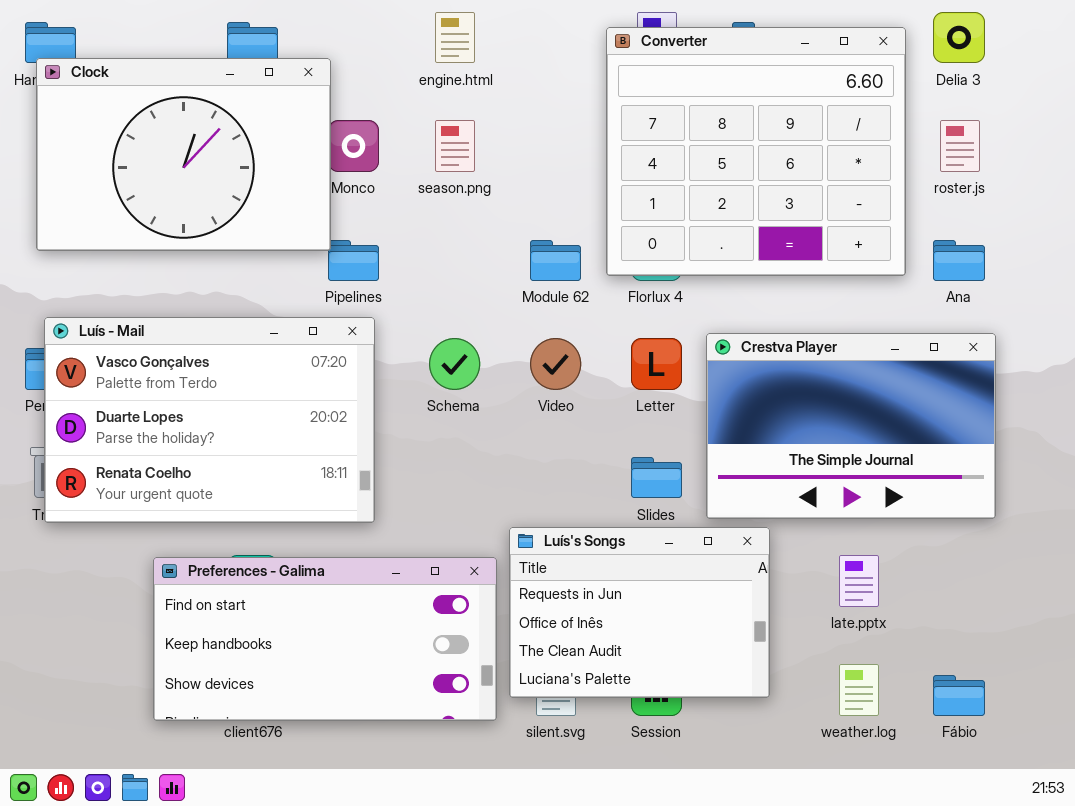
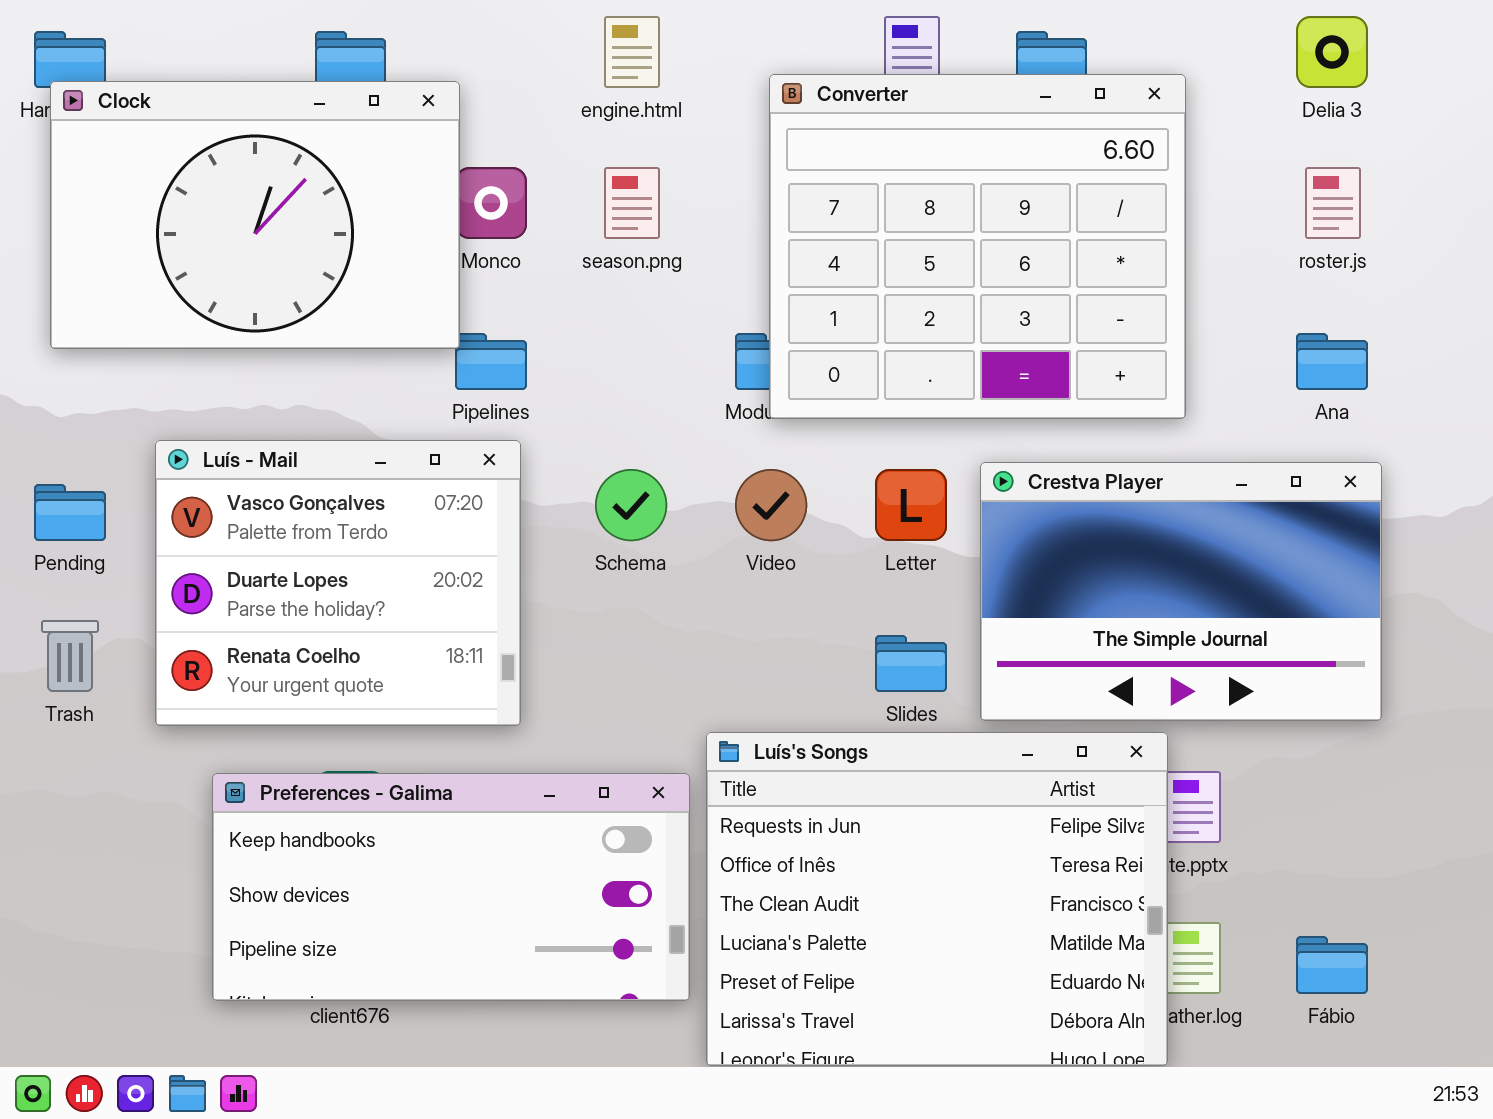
Converter: [606,27,906,276] -> [769,74,1186,419], moved
Luís - Mail: [44,317,375,523] -> [155,440,521,726], resized
Luís's Songs: [509,527,770,698] -> [706,732,1168,1066], resized
Preferences - Galima: [153,557,497,721] -> [212,773,690,1001], scrolled down 1 row

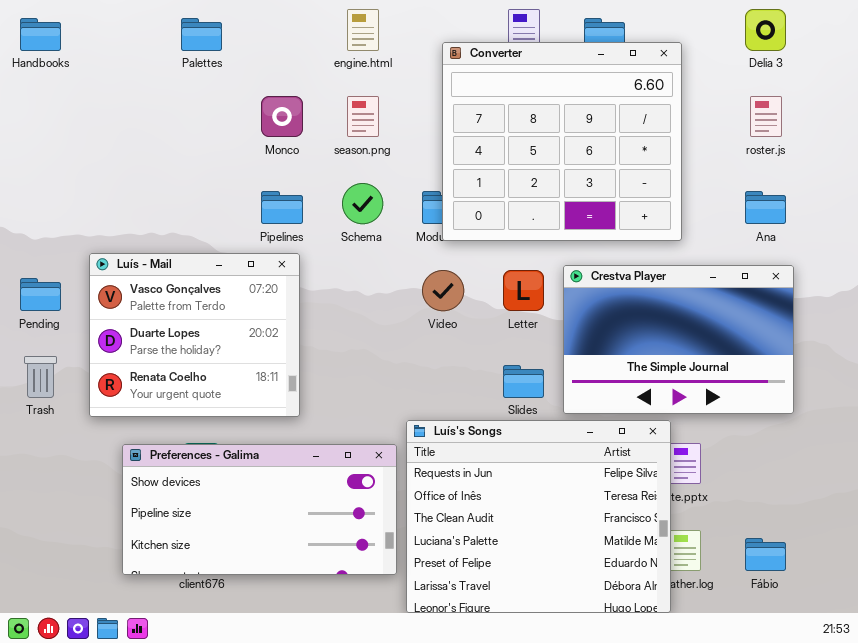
Clock: [50,81,460,349] -> none, closed
Schema: [595,469,667,541] -> [342,183,383,224], moved
Preferences - Galima: [212,773,690,1001] -> [122,444,397,575], scrolled down 1 row

